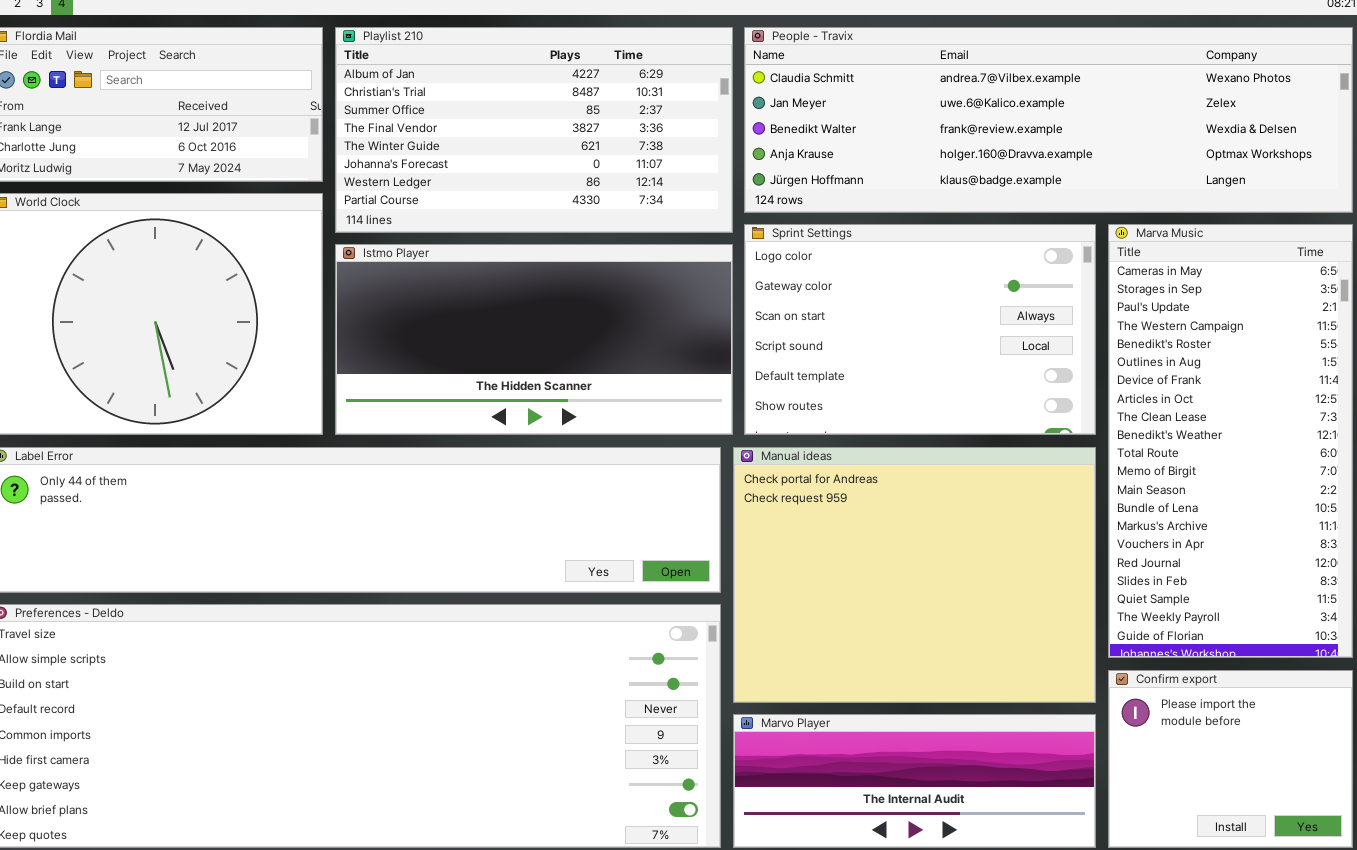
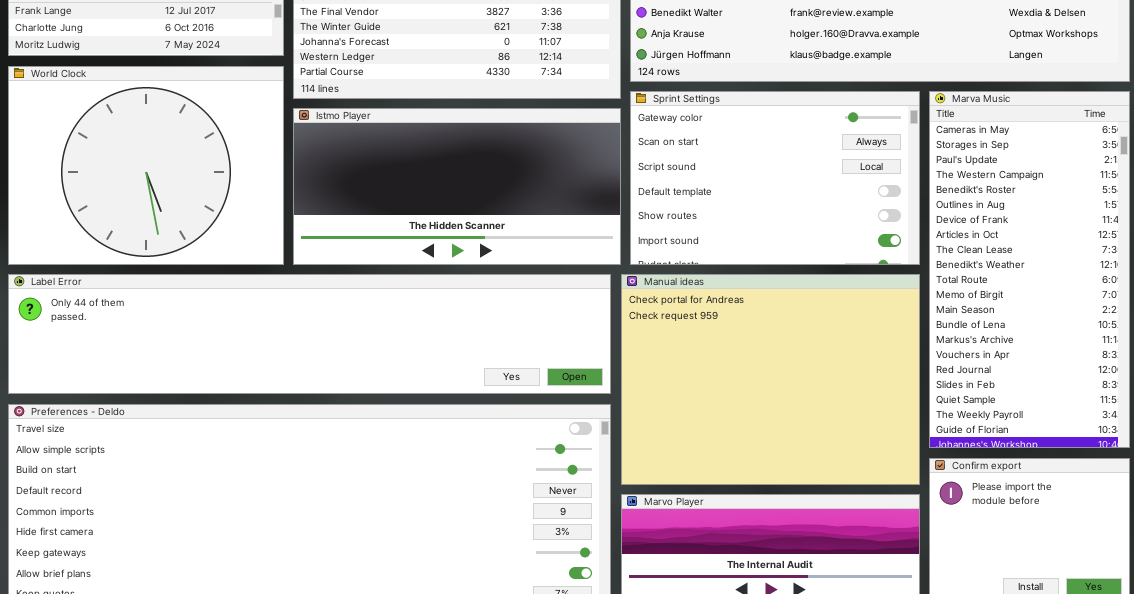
Sprint Settings: [744,224,1096,435] -> [630,91,920,265], scrolled down 1 row

